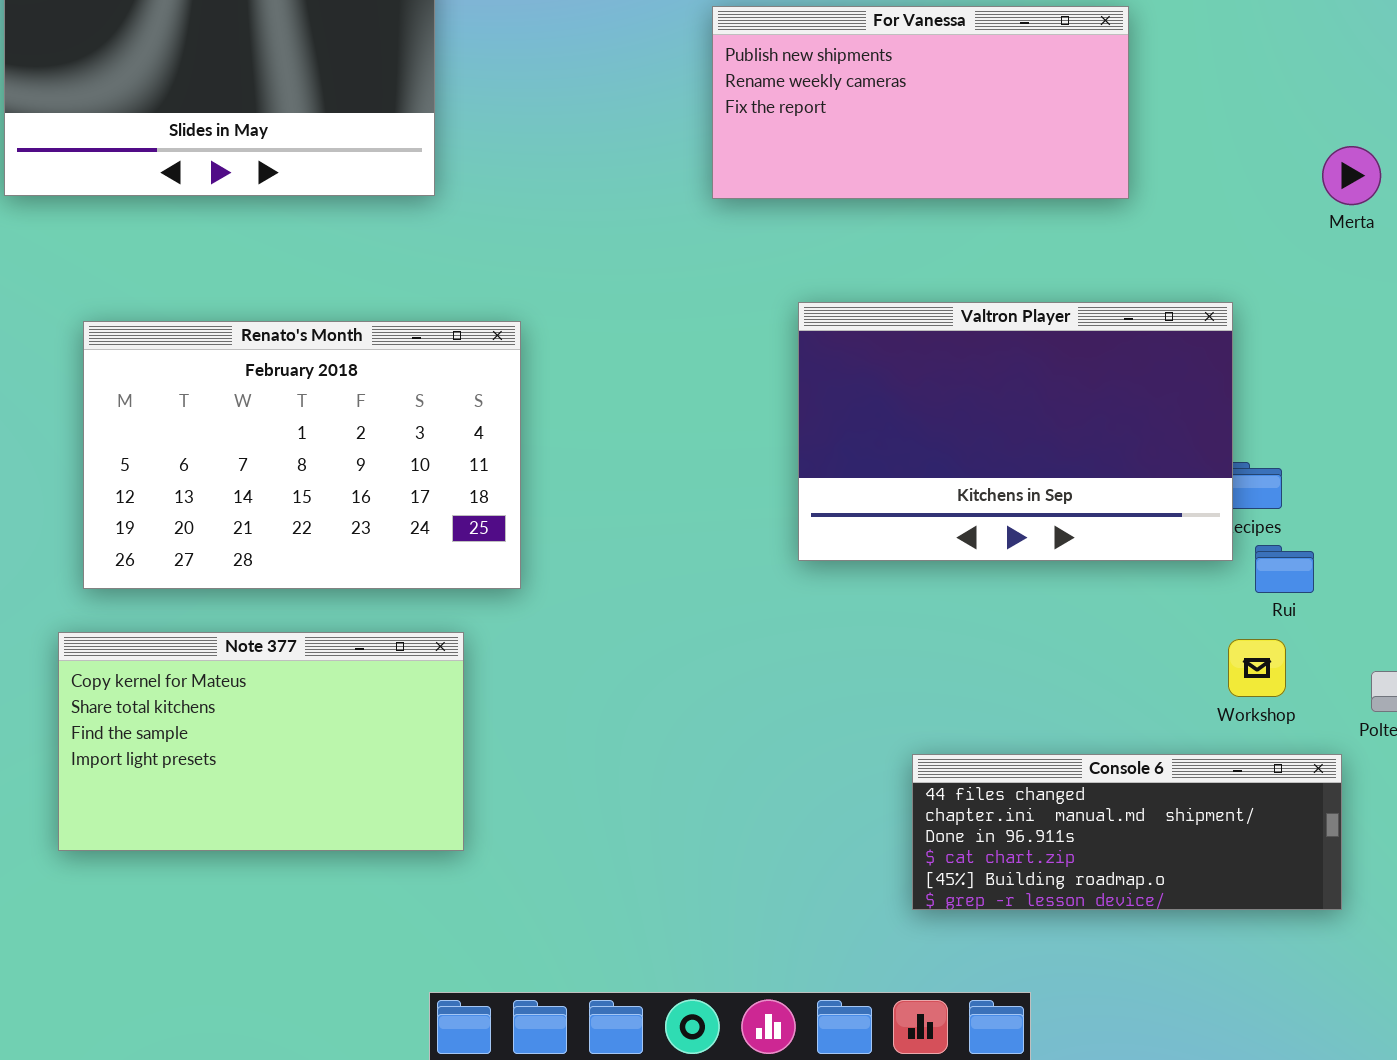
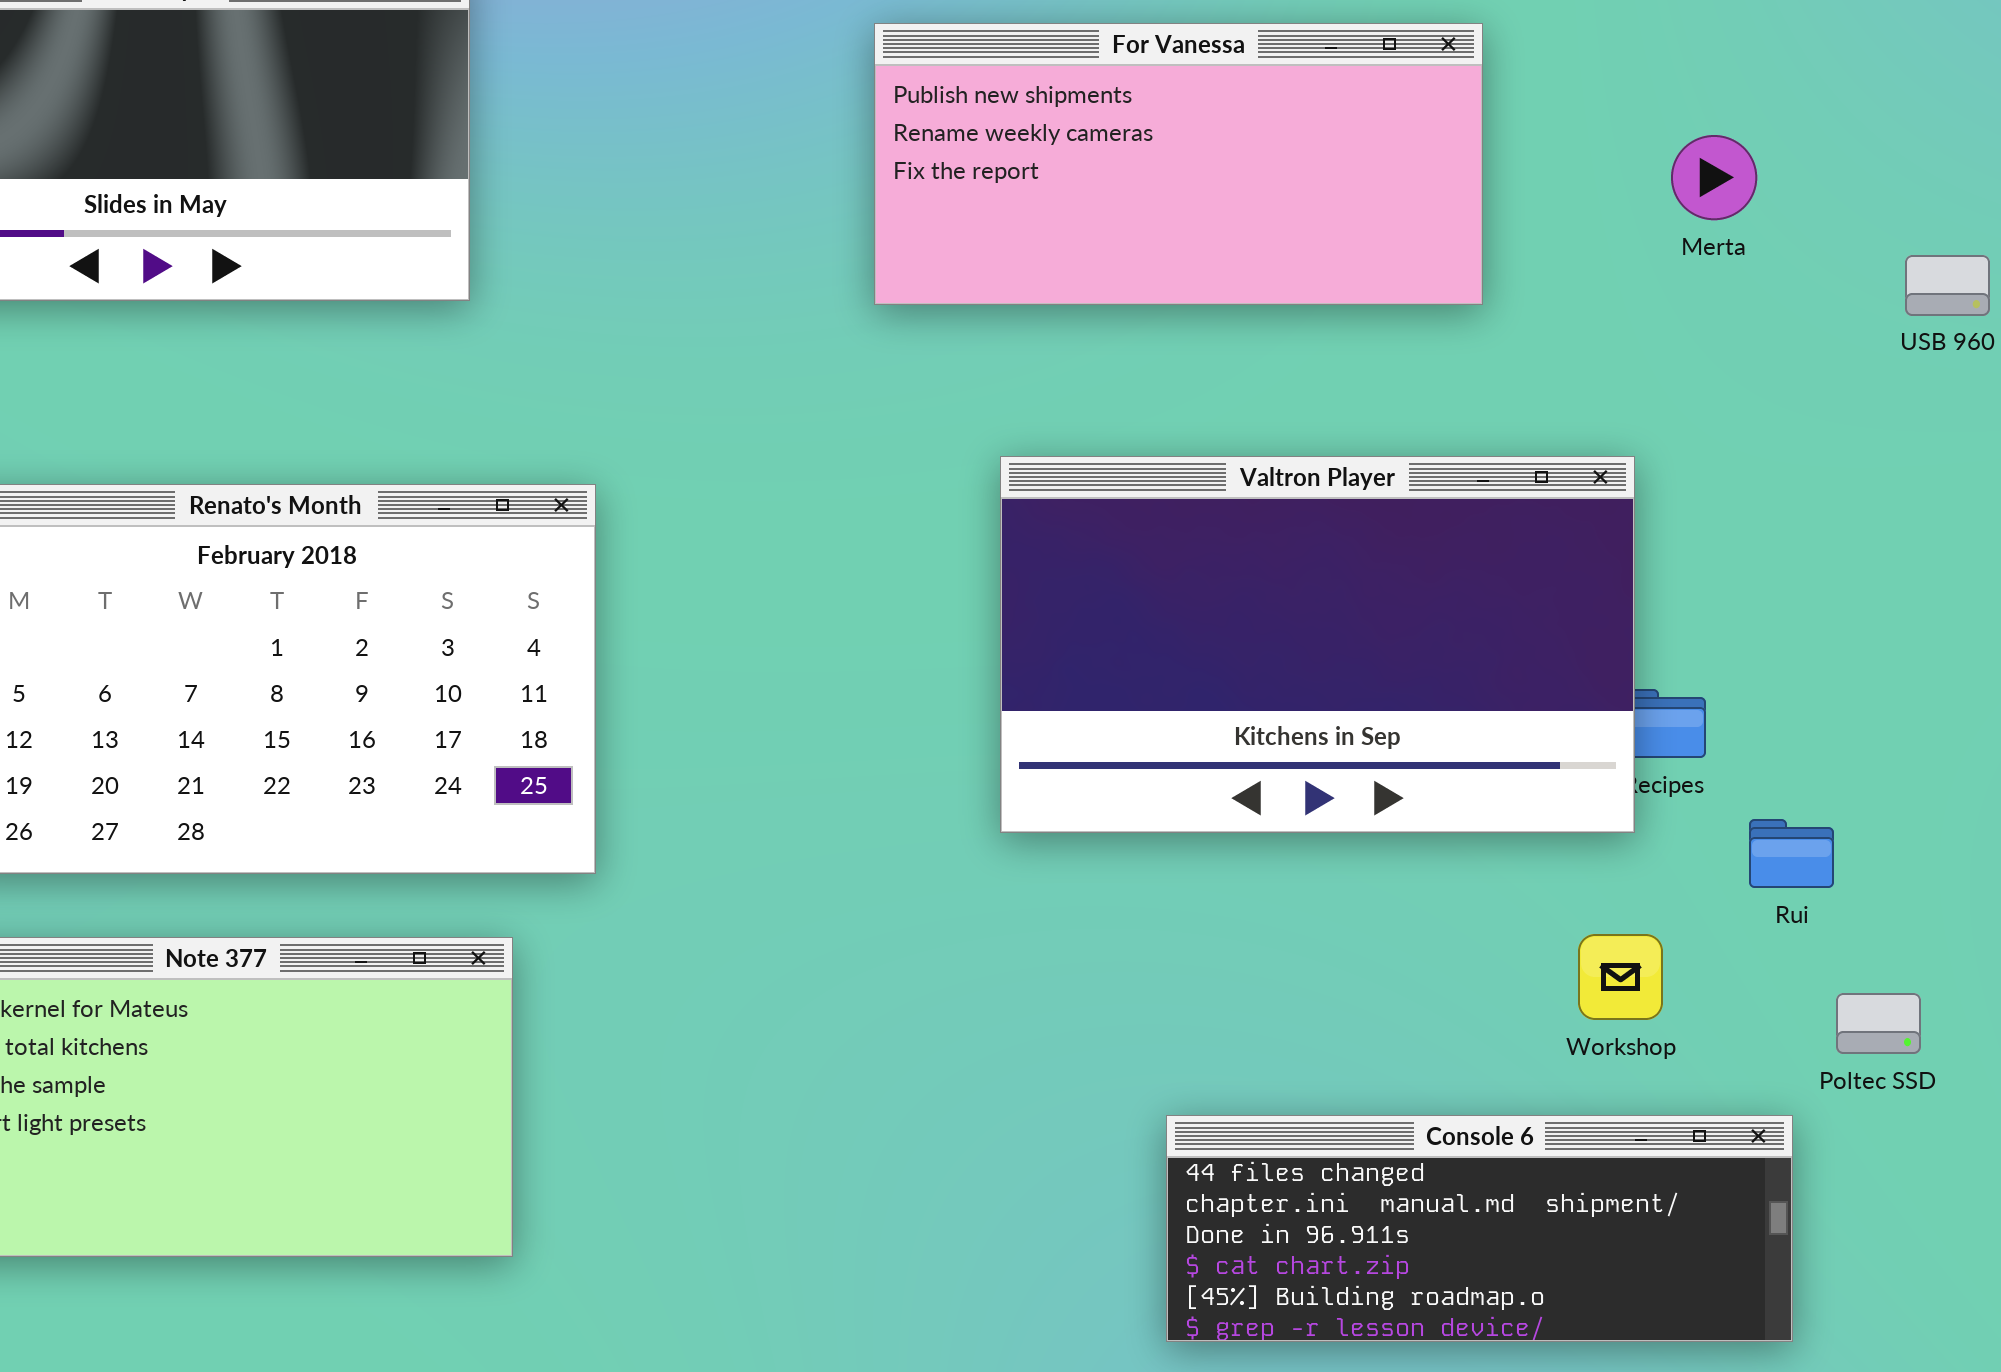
Merta: [1322,146,1381,205] -> [1671,135,1757,220], moved
Rui: [1255,545,1314,593] -> [1749,819,1834,888], moved
Workshop: [1228,639,1286,697] -> [1578,934,1663,1020], moved

